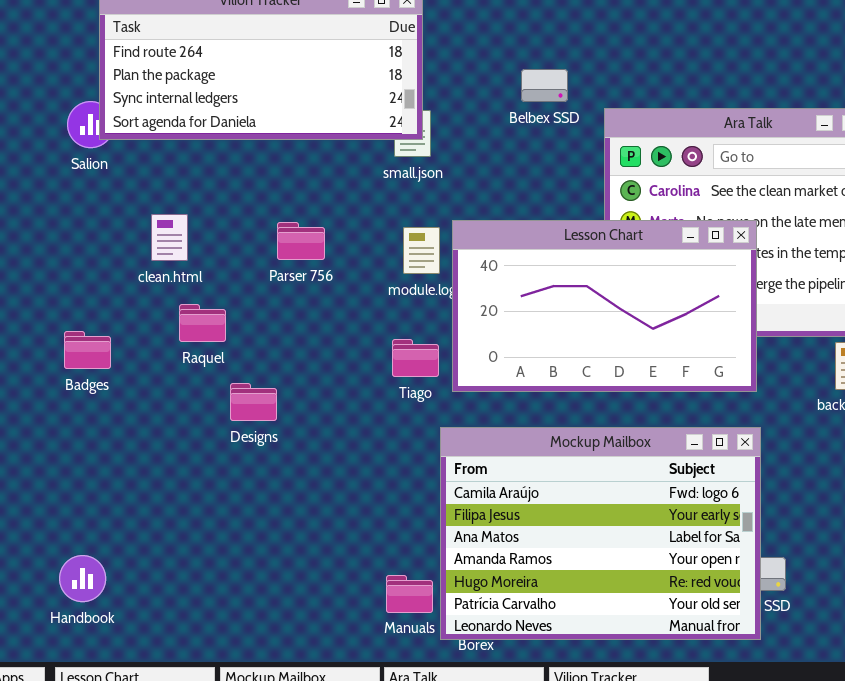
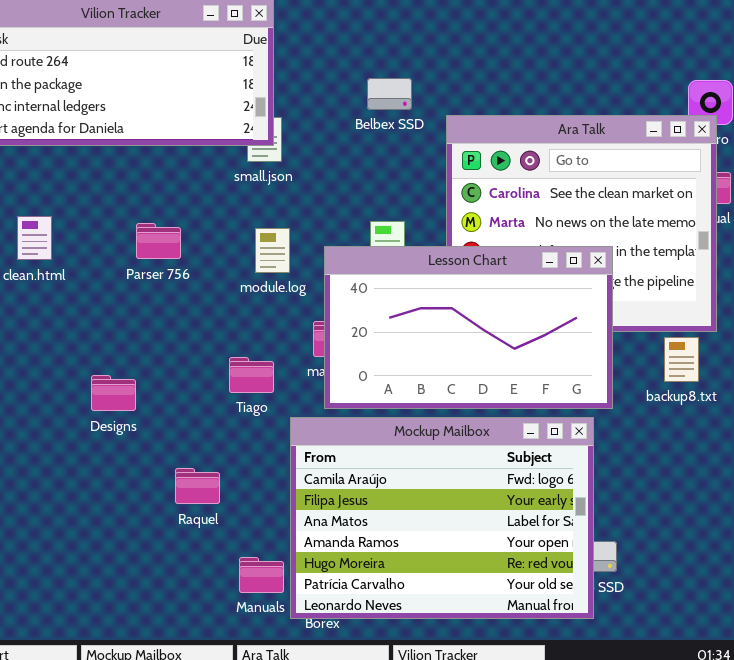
Lesson Chart: [452,220,757,392] -> [324,246,613,409], moved
Raquel: [179,304,226,342] -> [175,468,220,504], moved
Tiago: [392,339,439,377] -> [229,357,274,393], moved

